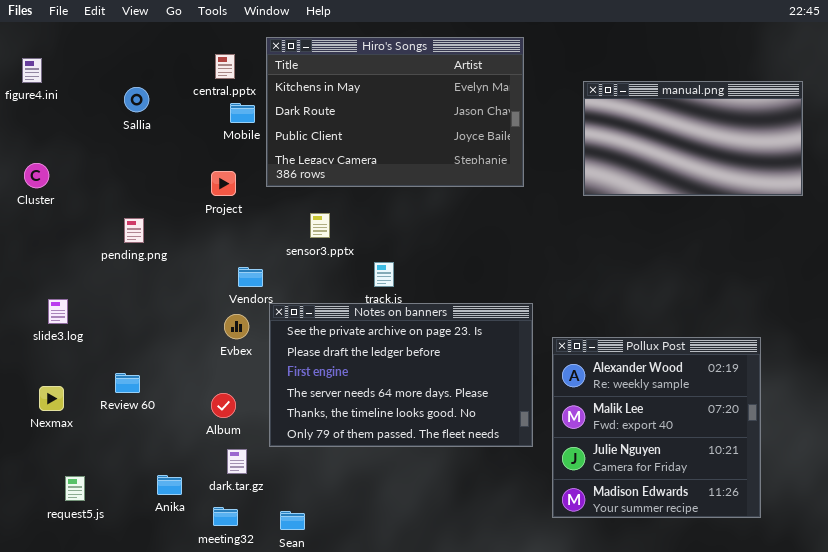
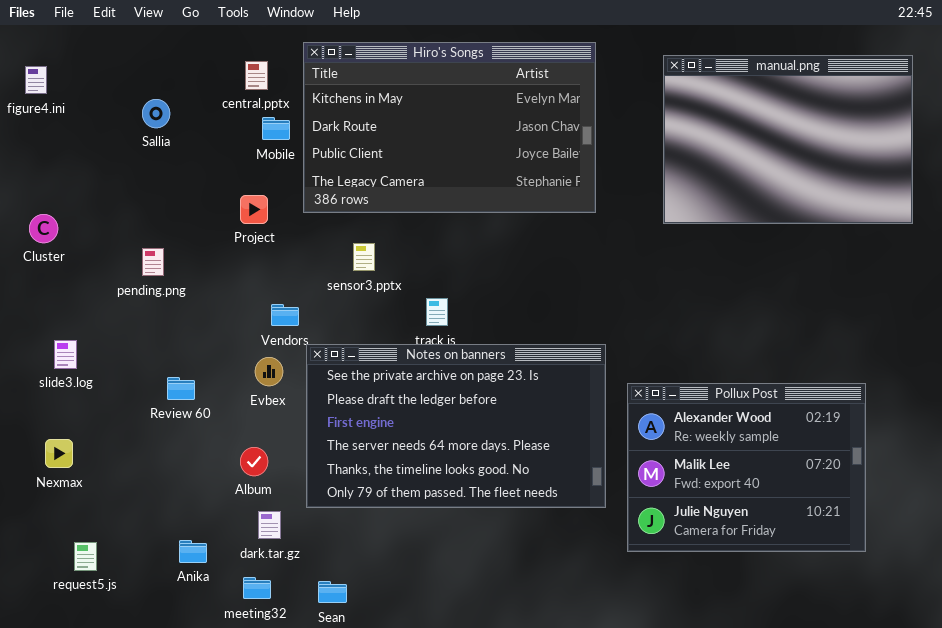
manual.png: [583,81,803,196] -> [663,55,913,224], resized
Cluster: [24,163,49,188] -> [29,214,58,243], moved
Pollux Post: [552,337,761,518] -> [627,383,866,552], resized
Review 60: [115,373,140,393] -> [167,377,195,400], moved

